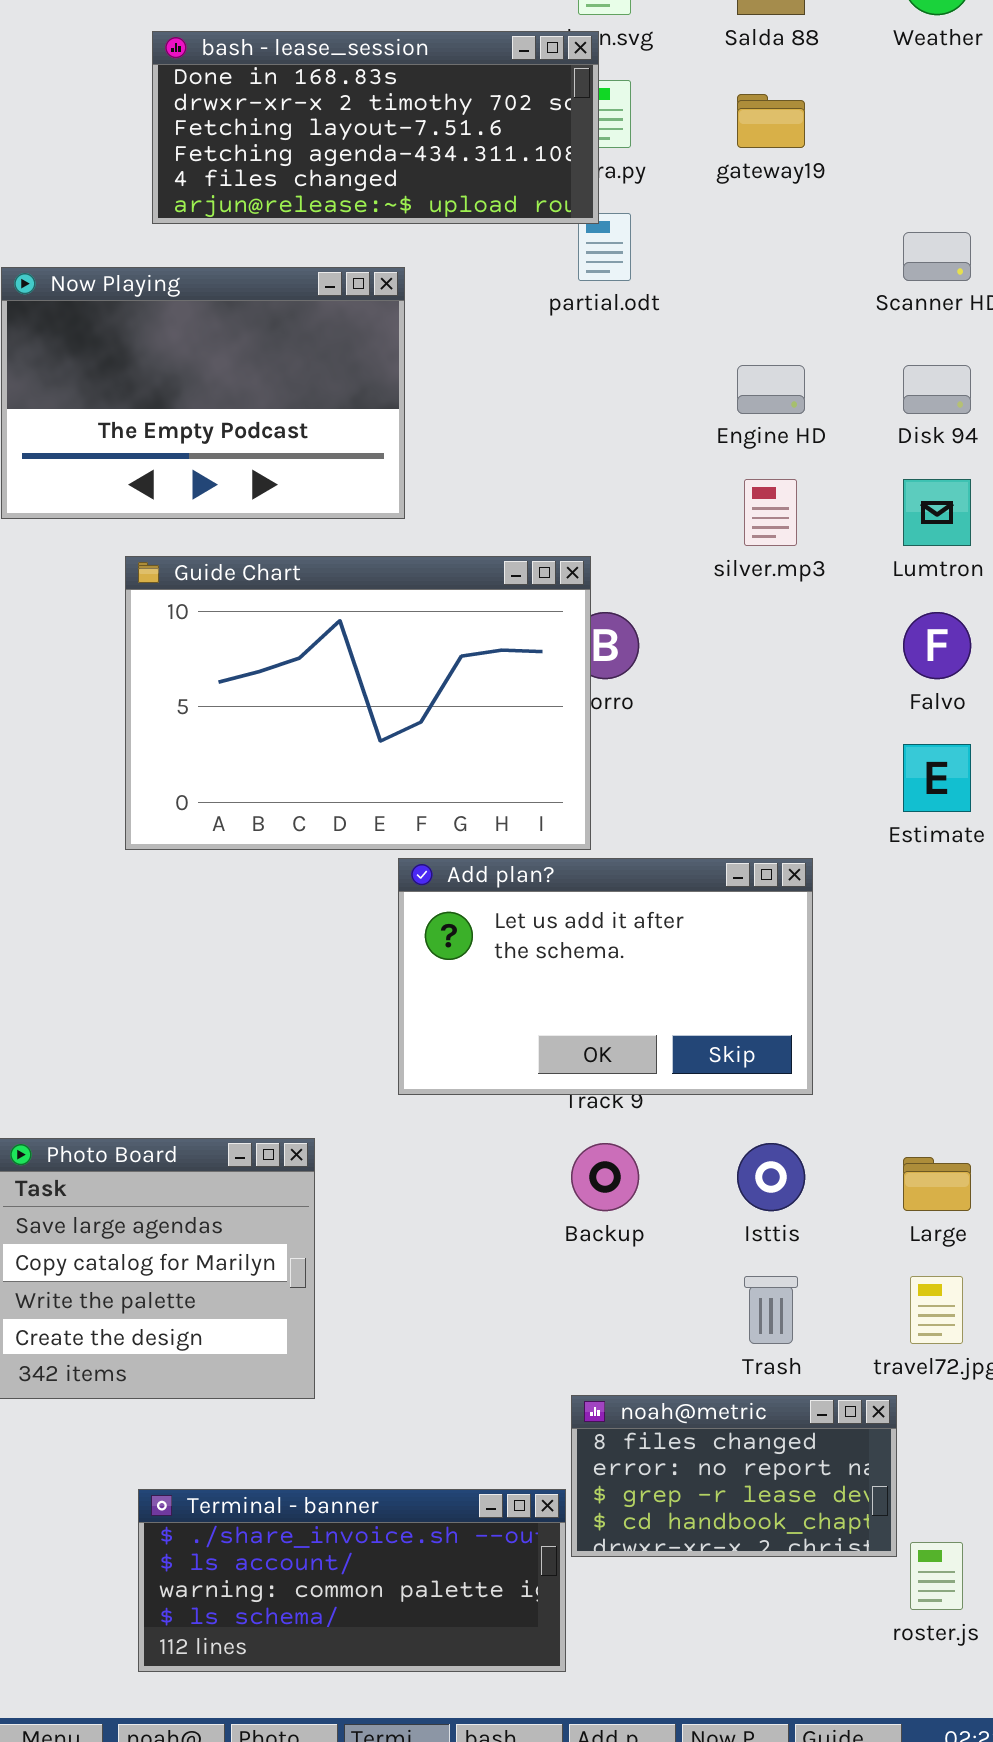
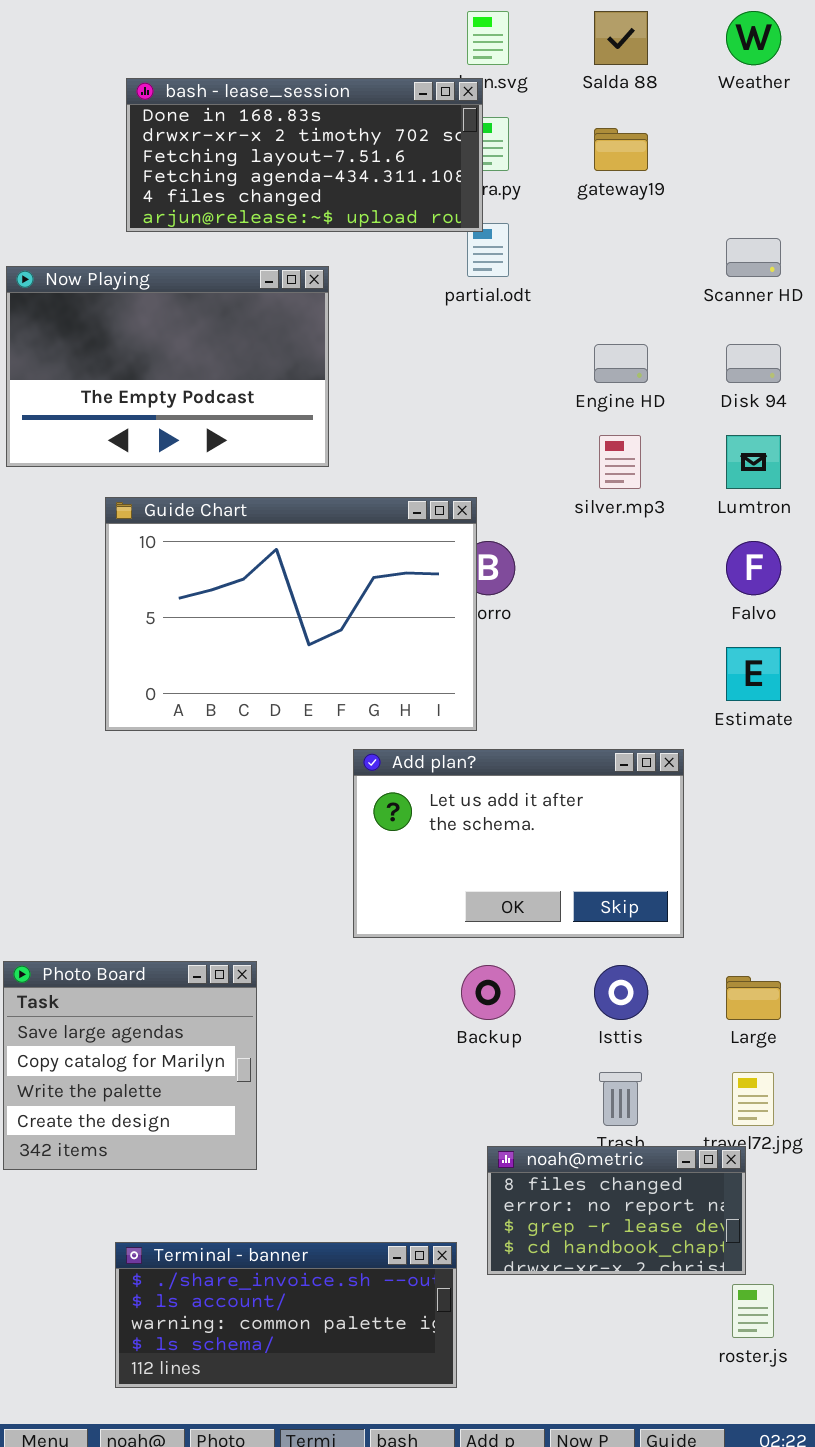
Add plan?: [398,858,813,1095] -> [353,749,684,938], moved
noah@metric: [571,1395,897,1557] -> [487,1146,746,1275], moved

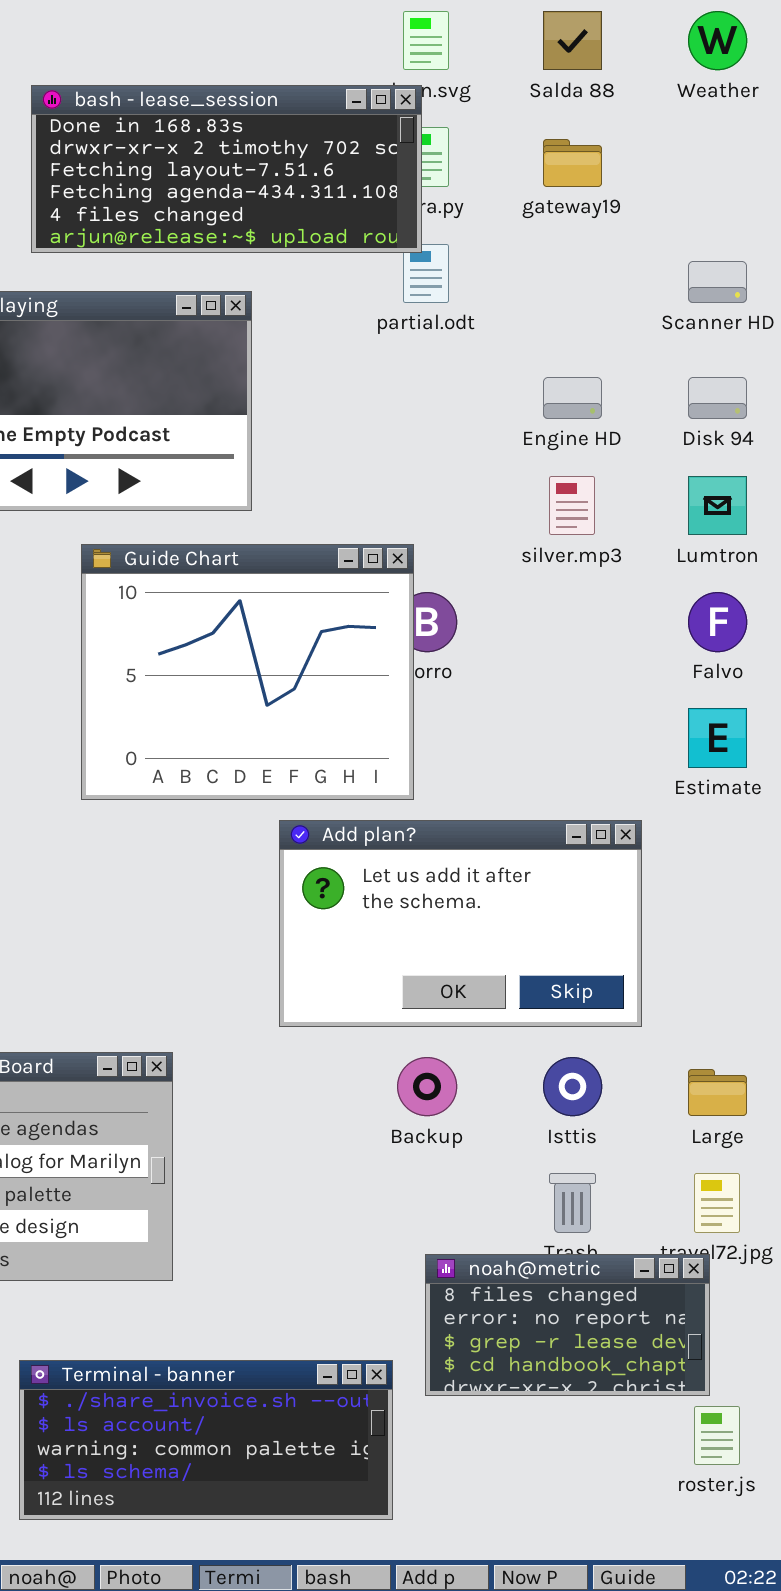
Guide Chart: [105,497,477,731] -> [81,544,414,800], resized

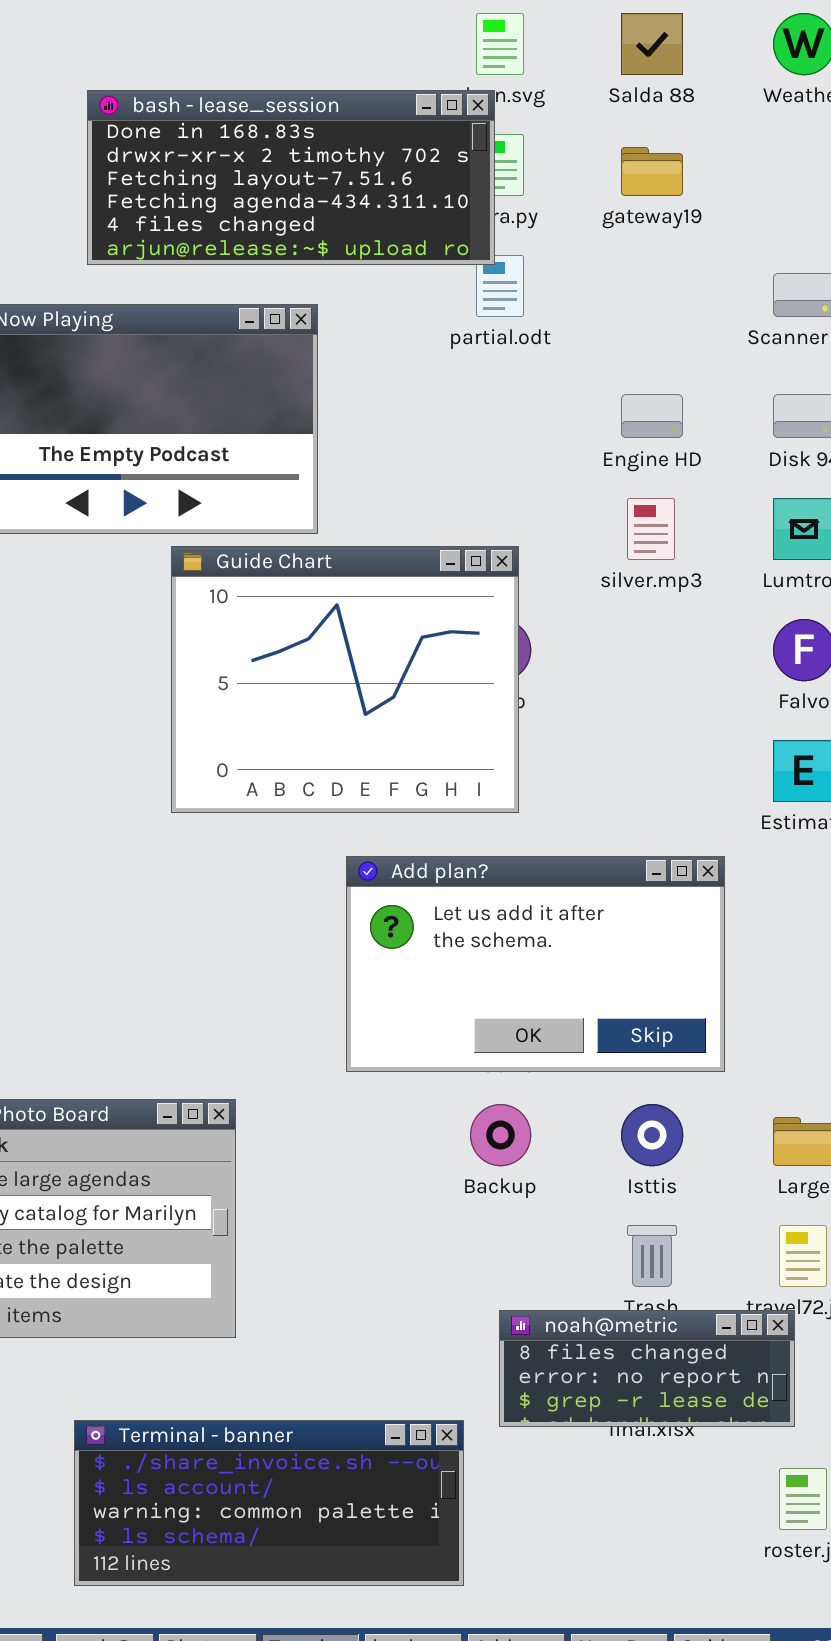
Guide Chart: [81,544,414,800] -> [171,546,519,813], moved
noah@metric: [425,1254,710,1396] -> [499,1310,795,1427], resized

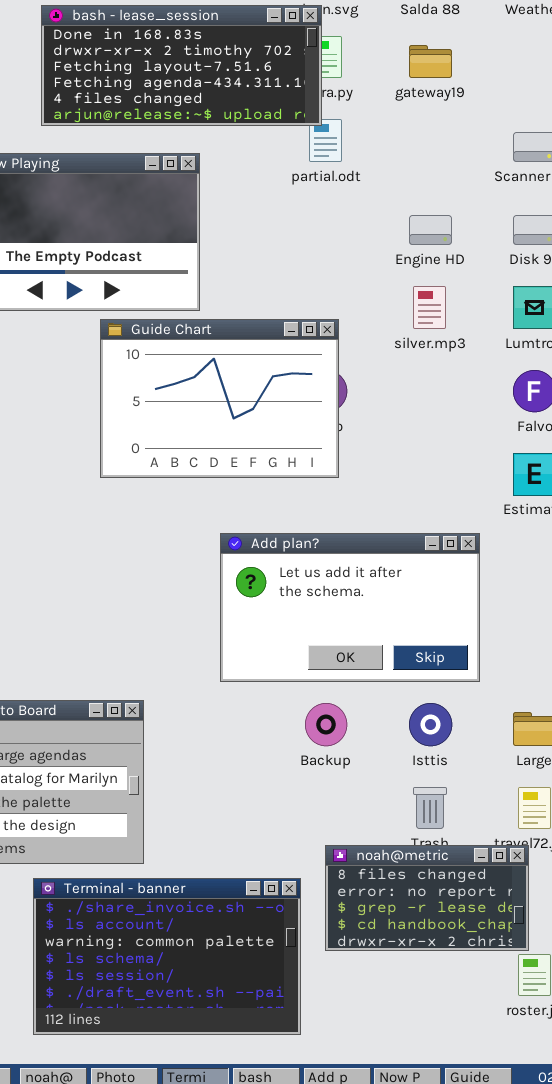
Guide Chart: [171,546,519,813] -> [100,319,339,478], resized
noah@metric: [499,1310,795,1427] -> [325,845,529,951], resized
Terminal - banner: [74,1420,464,1586] -> [33,878,301,1035], resized

